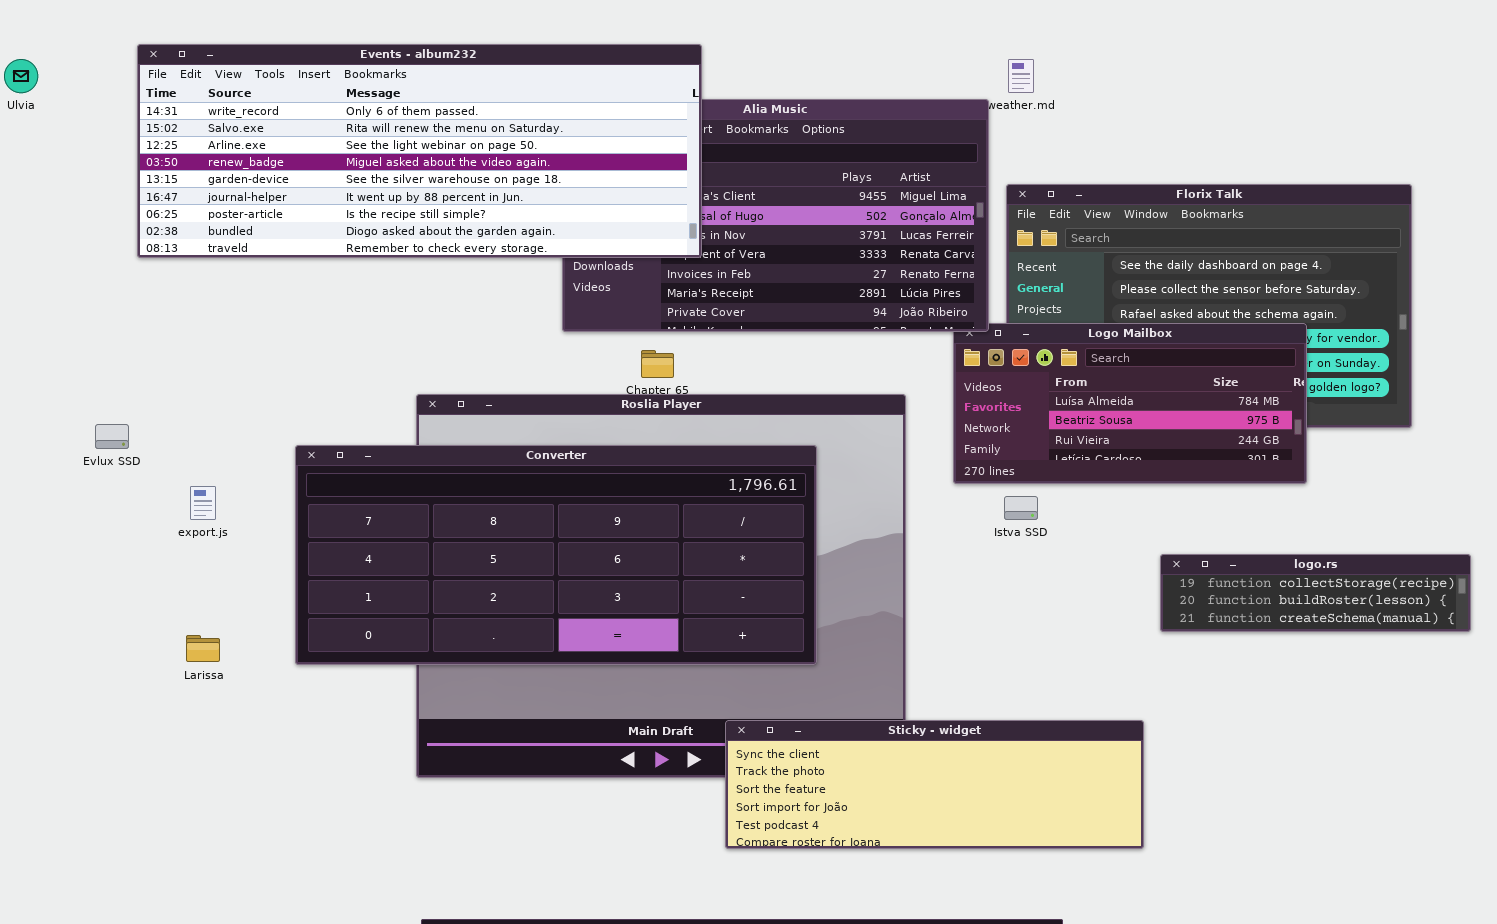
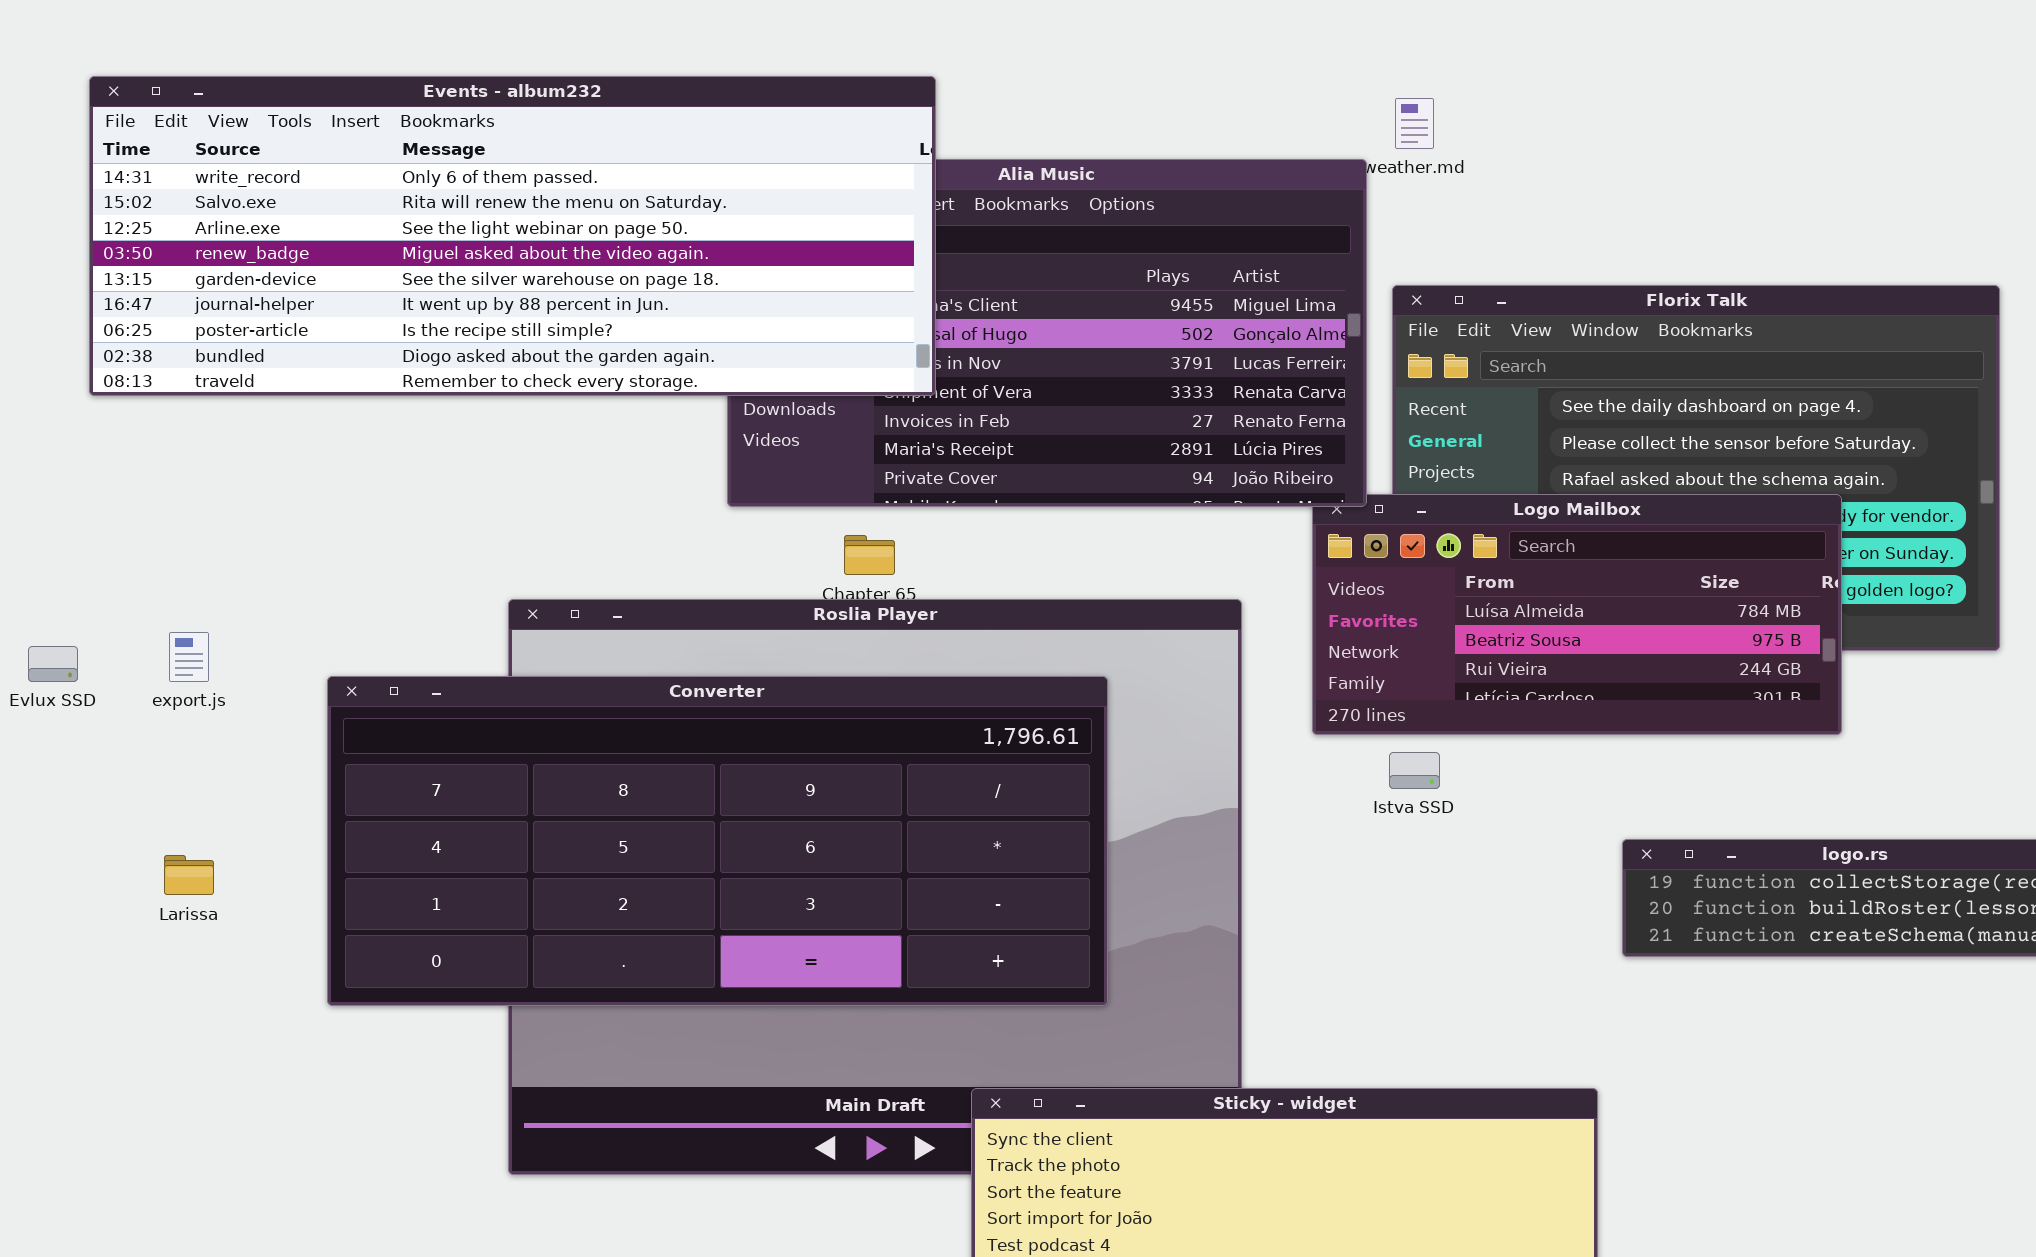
export.js: [190,486,216,520] -> [169,632,209,682], moved
Larissa: [186,635,220,662] -> [164,855,214,895], moved

